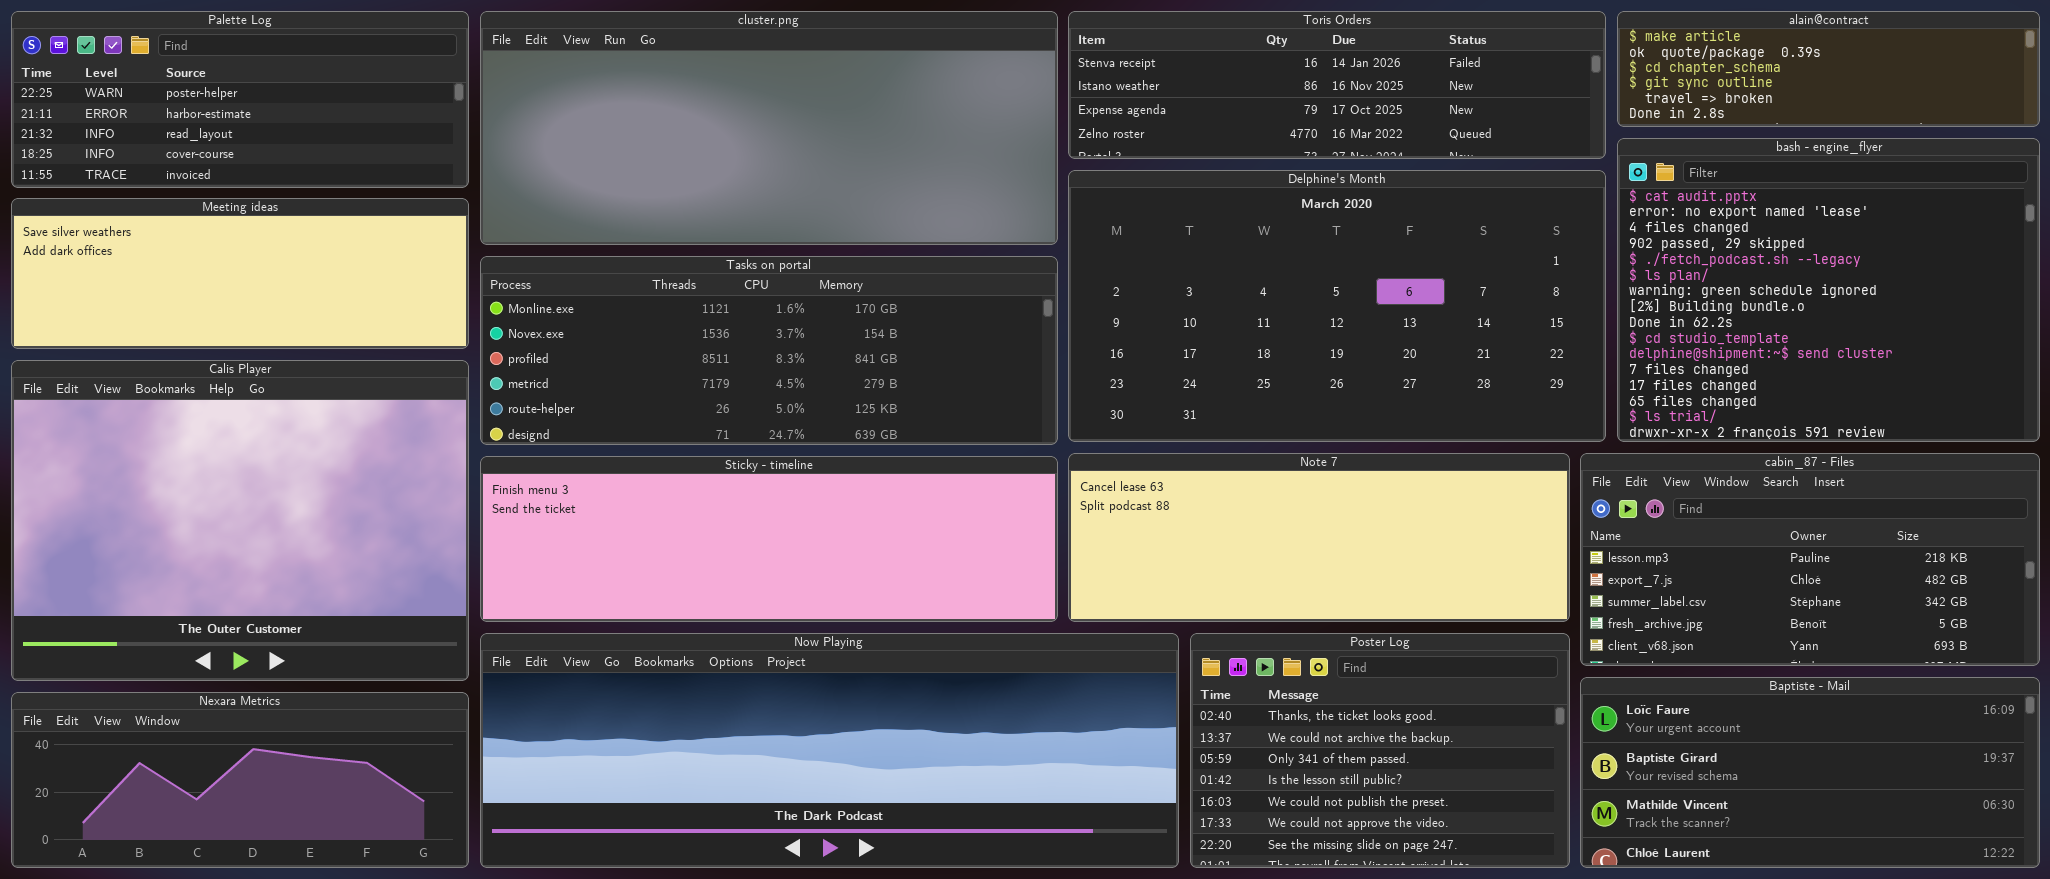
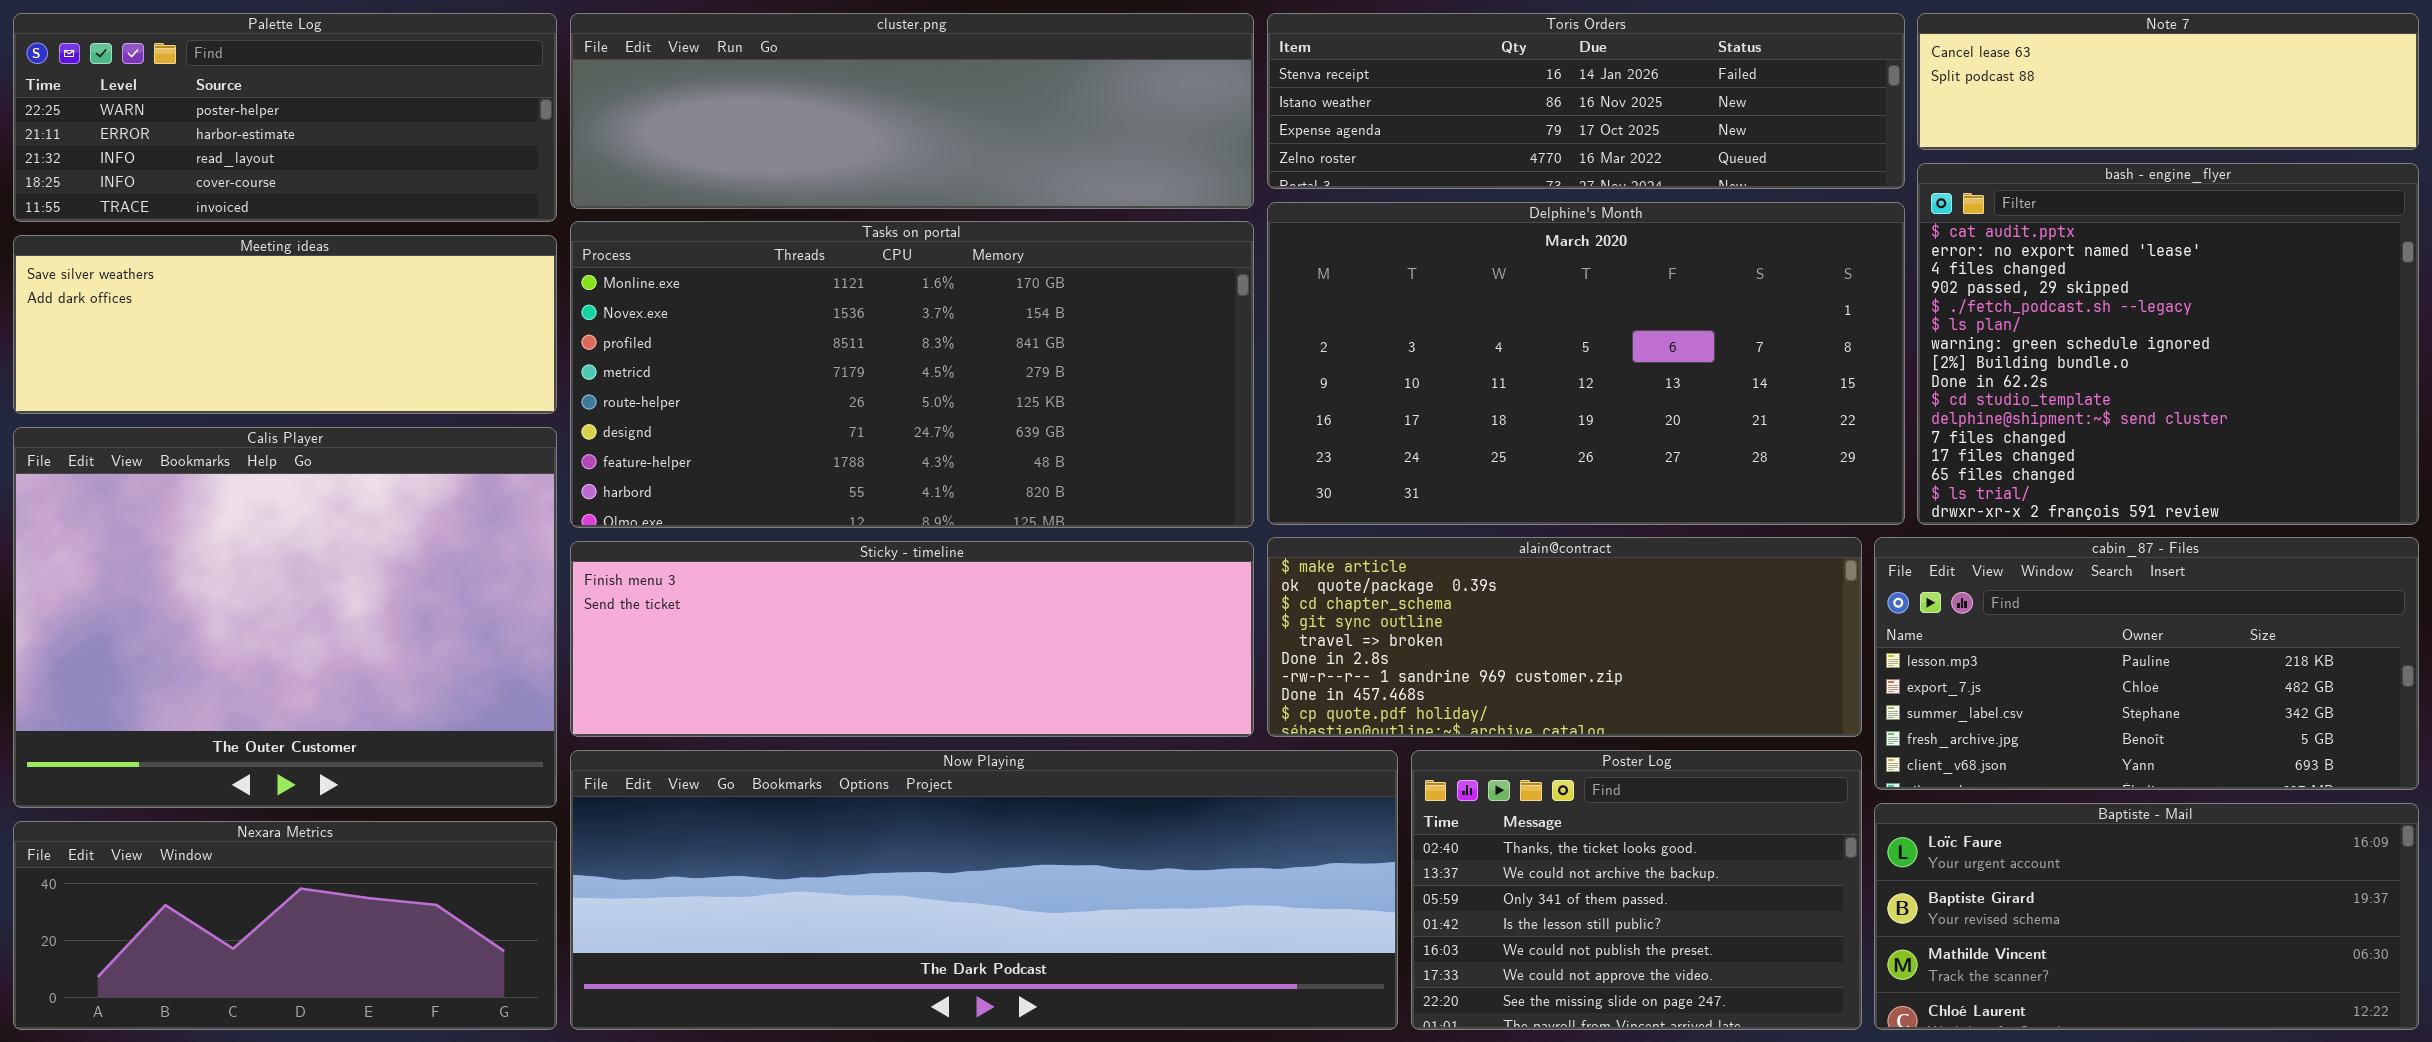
cluster.png: [480,11,1058,245] -> [570,13,1254,209], resized
alain@contract: [1617,11,2040,127] -> [1267,537,1862,737], moved, resized
Tasks on portal: [480,256,1058,445] -> [570,221,1254,528], resized
Note 7: [1068,453,1570,622] -> [1917,13,2419,150], moved, resized

